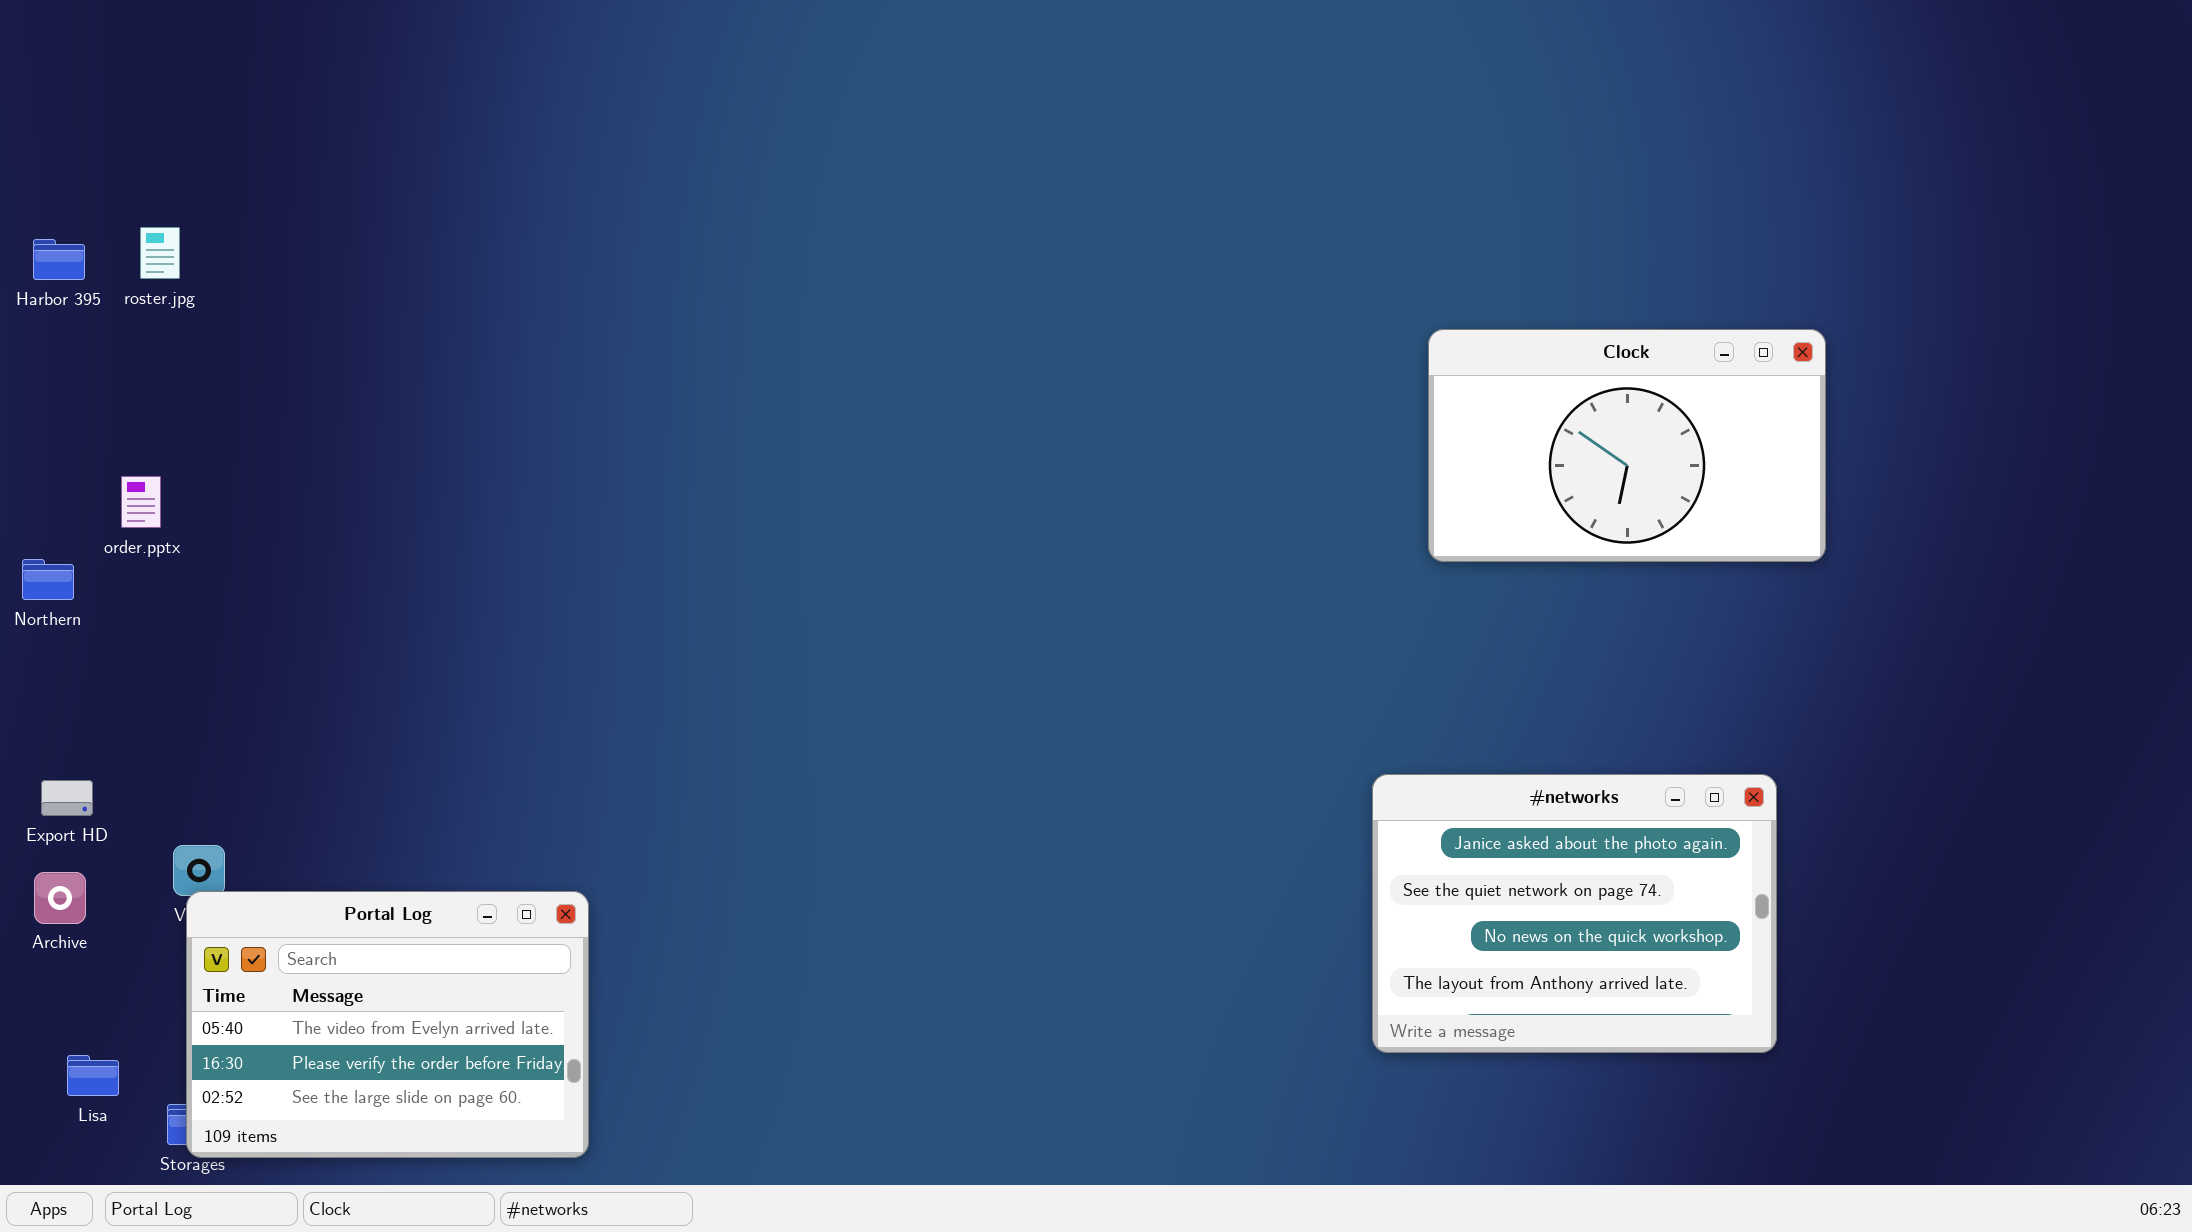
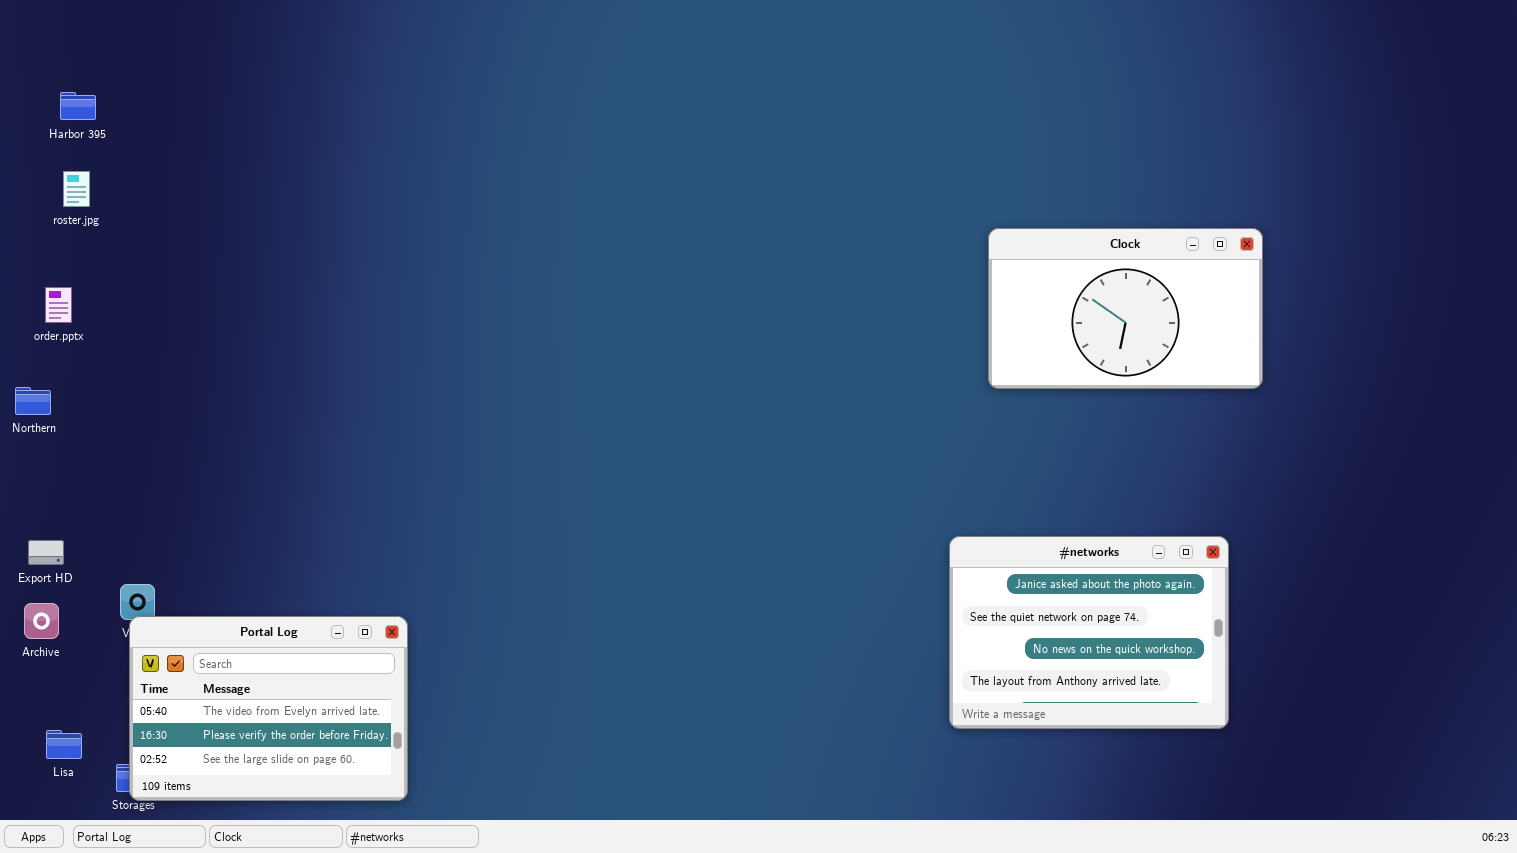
roster.jpg: [140,227,180,279] -> [63,171,90,207], moved
Harbor 395: [33,239,85,280] -> [60,92,96,120], moved
order.pptx: [121,476,161,528] -> [45,287,72,323], moved

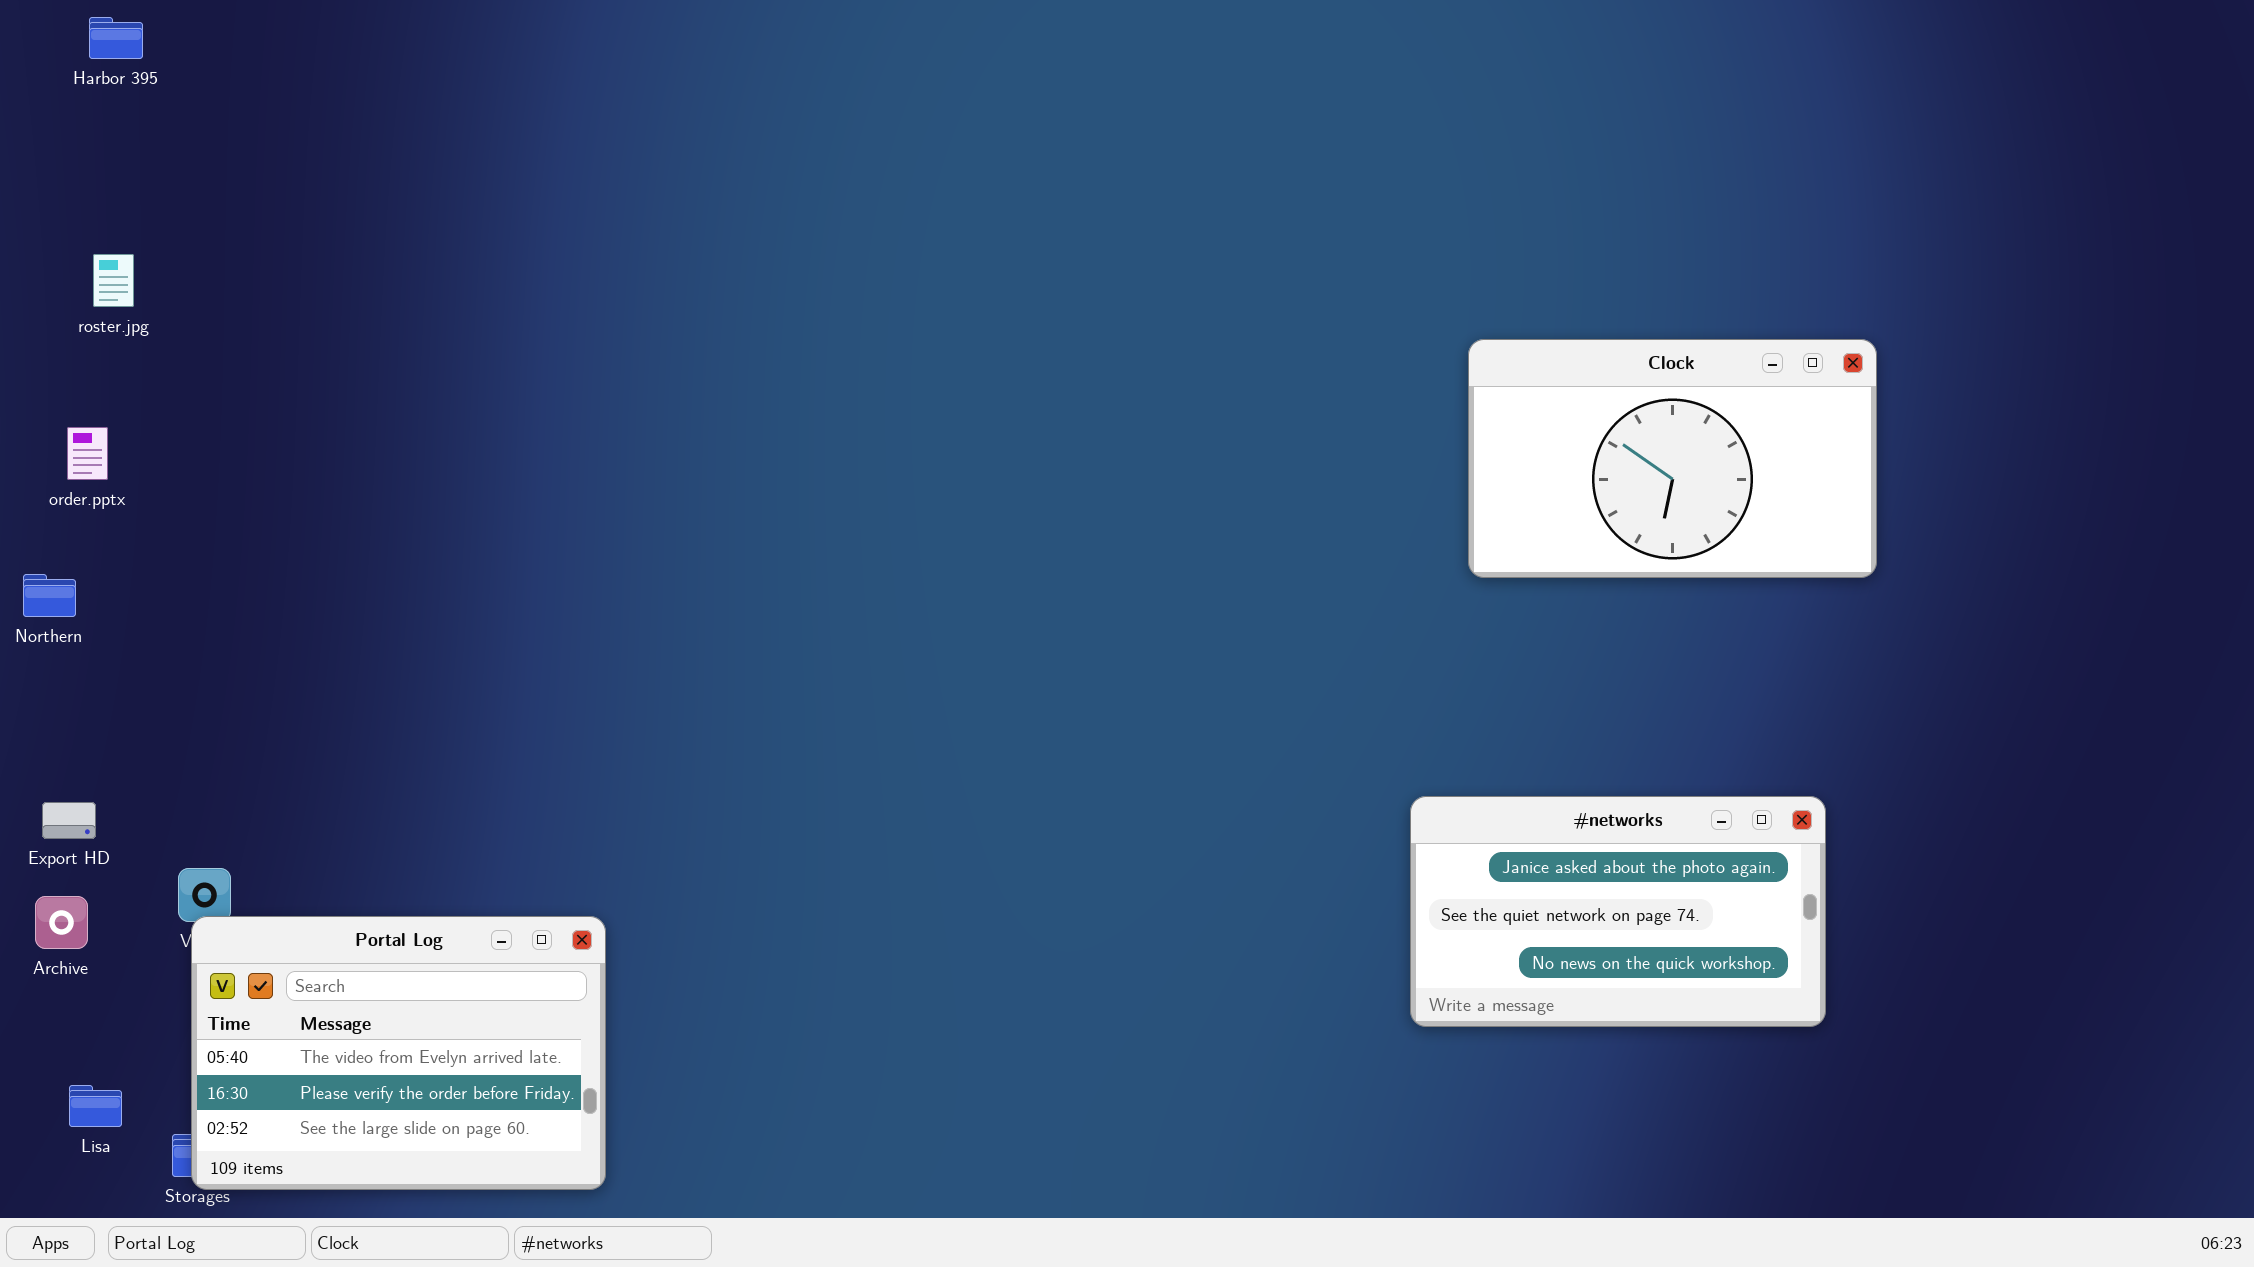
Harbor 395: [60,92,96,120] -> [89,17,143,59], moved
#networks: [949,536,1229,729] -> [1410,796,1826,1027], resized

